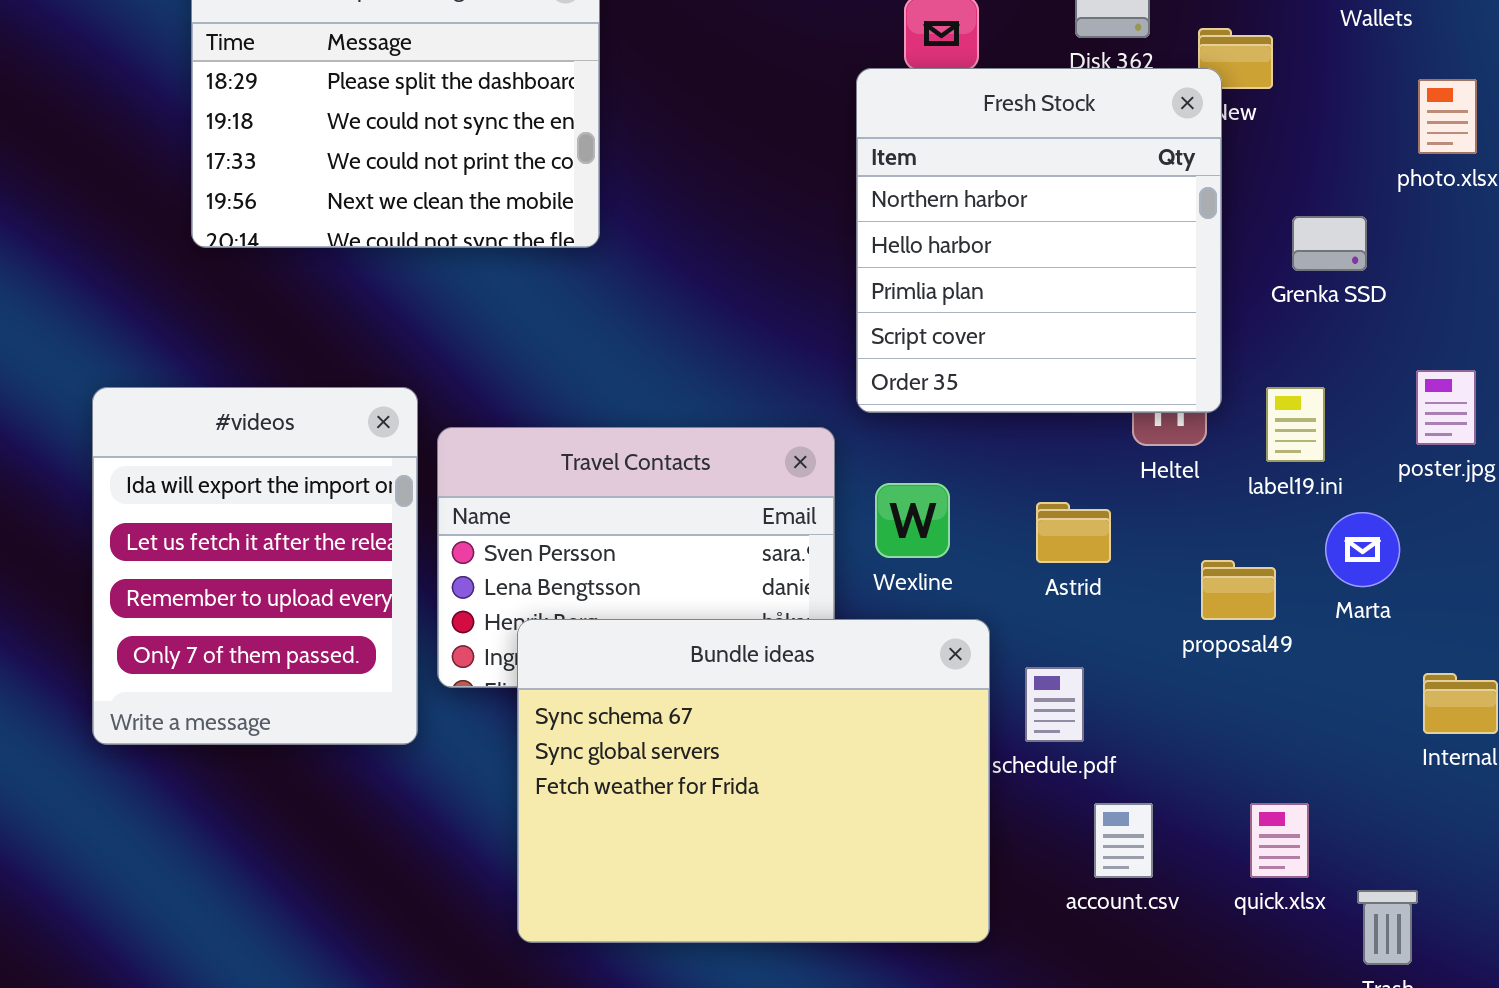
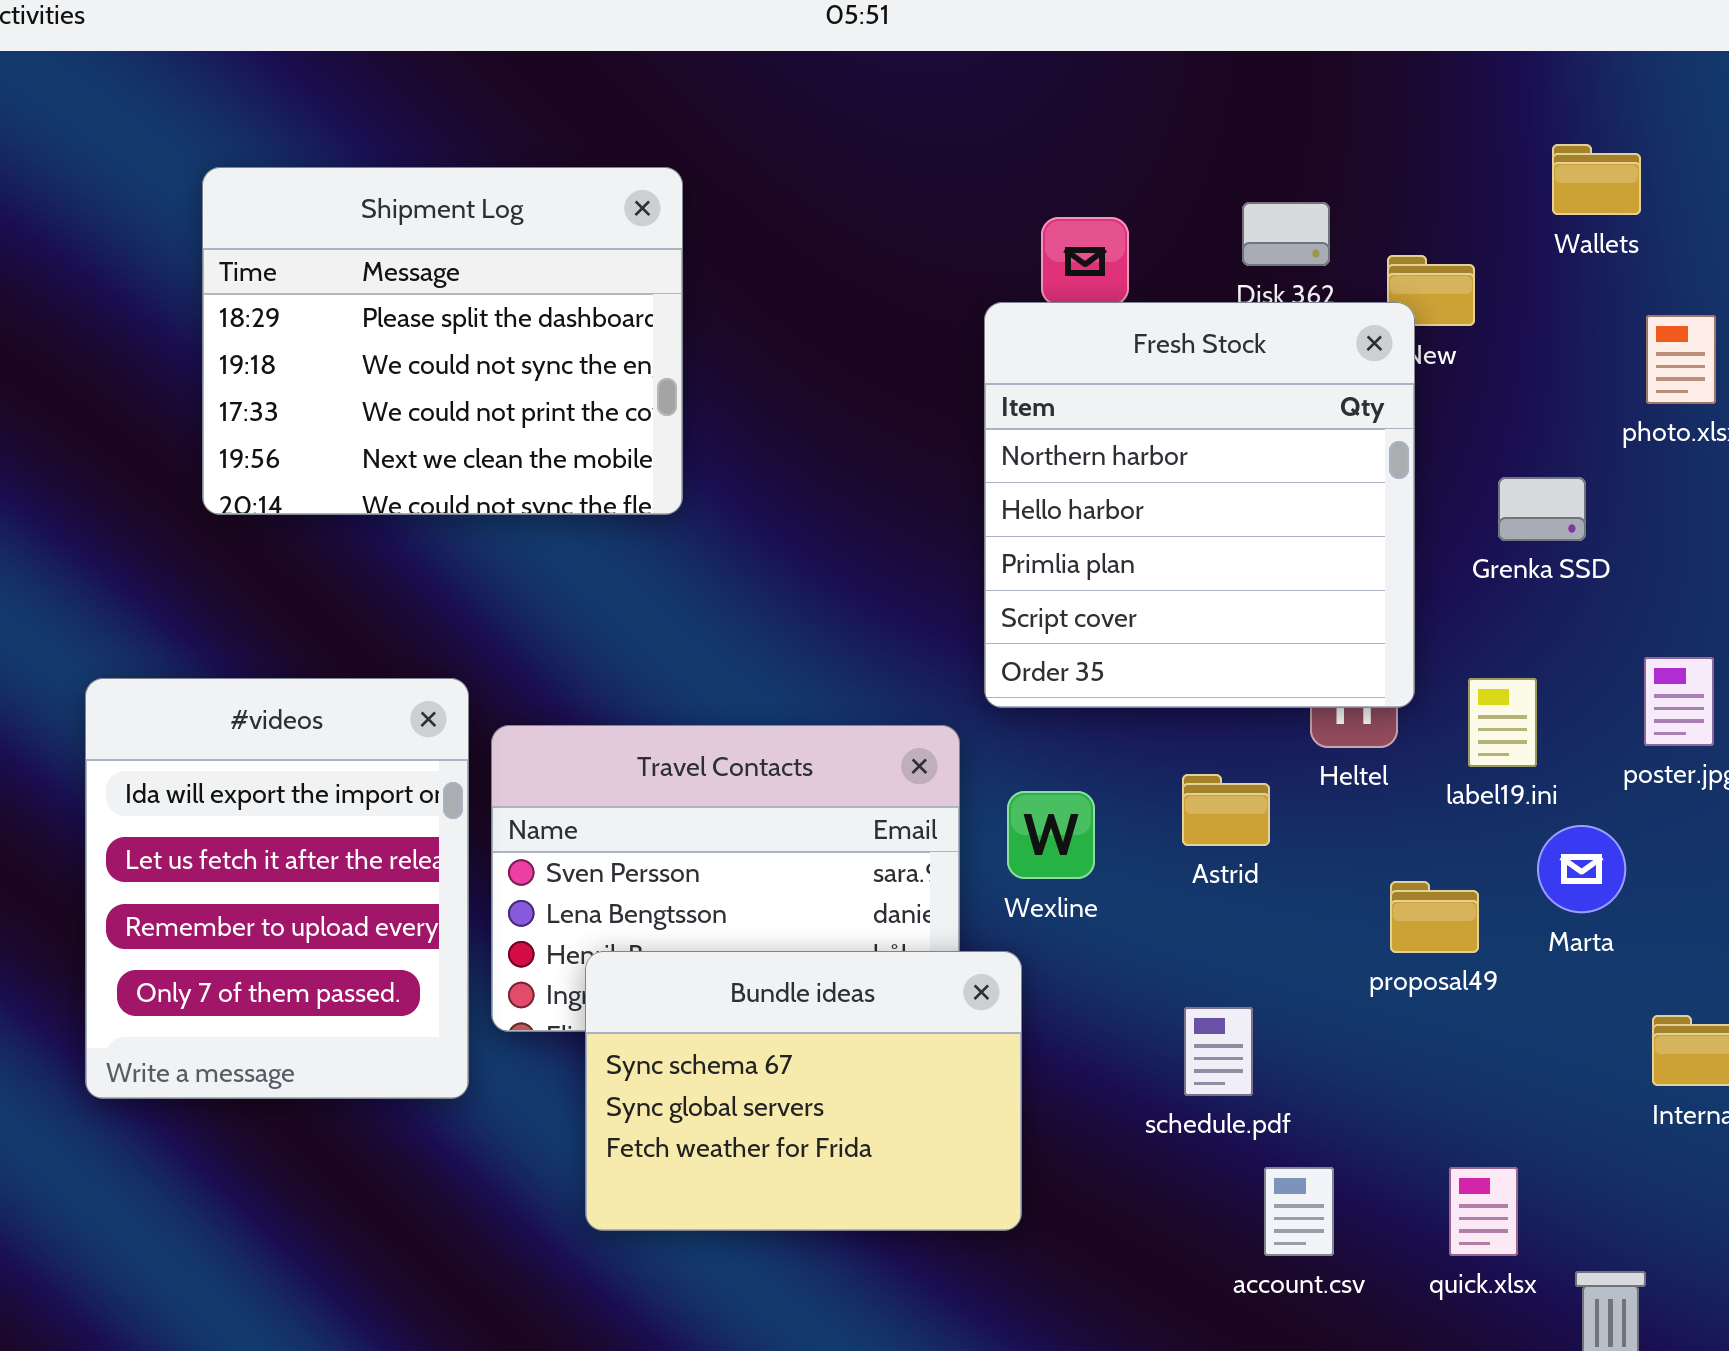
Astrid: [1036,502,1111,563] -> [1182,774,1270,846], moved
Bundle ideas: [517,619,990,943] -> [585,951,1022,1231], resized

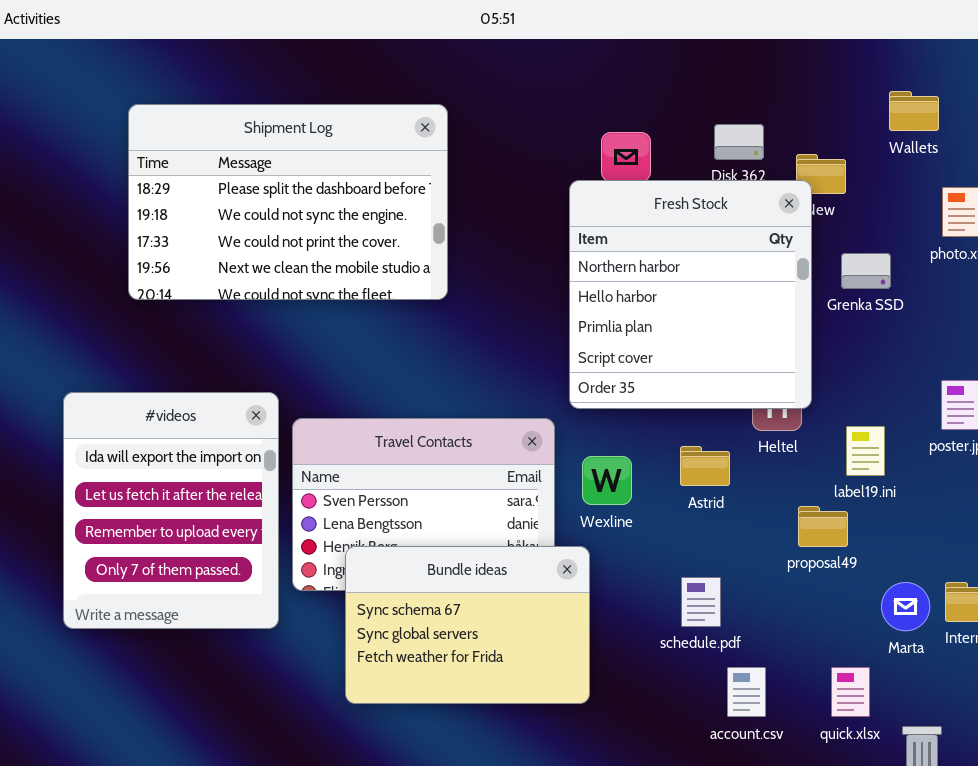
Shipment Log: [202,167,683,515] -> [128,104,448,300], resized
Grenka SSD: [1498,477,1586,541] -> [841,253,891,289], moved
label19.ini: [1468,678,1537,767] -> [846,426,885,476], moved
Marta: [1537,825,1626,913] -> [881,582,930,631], moved

